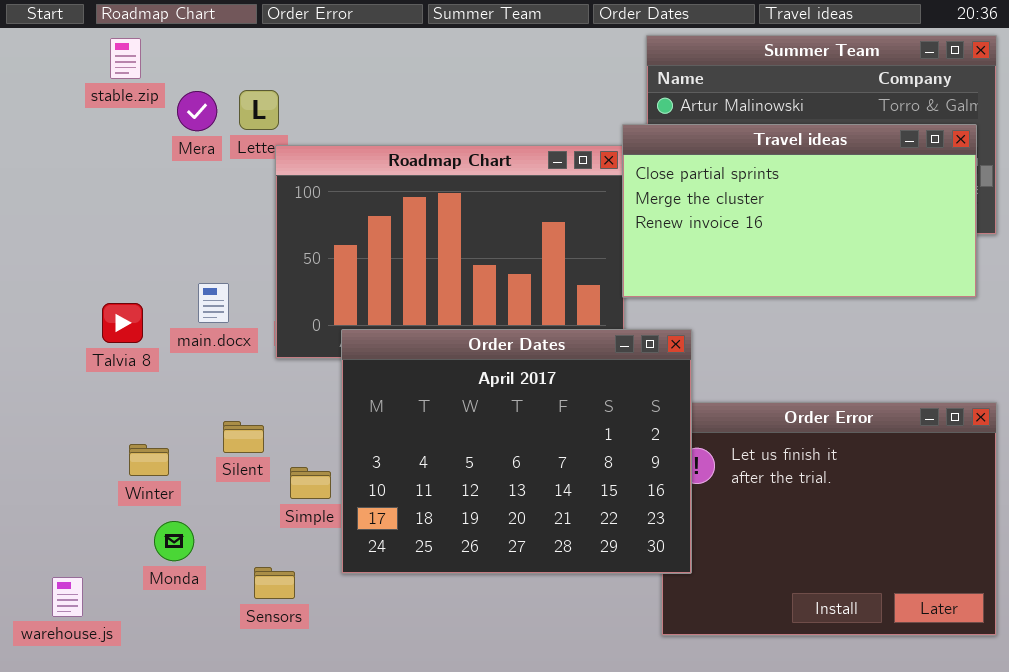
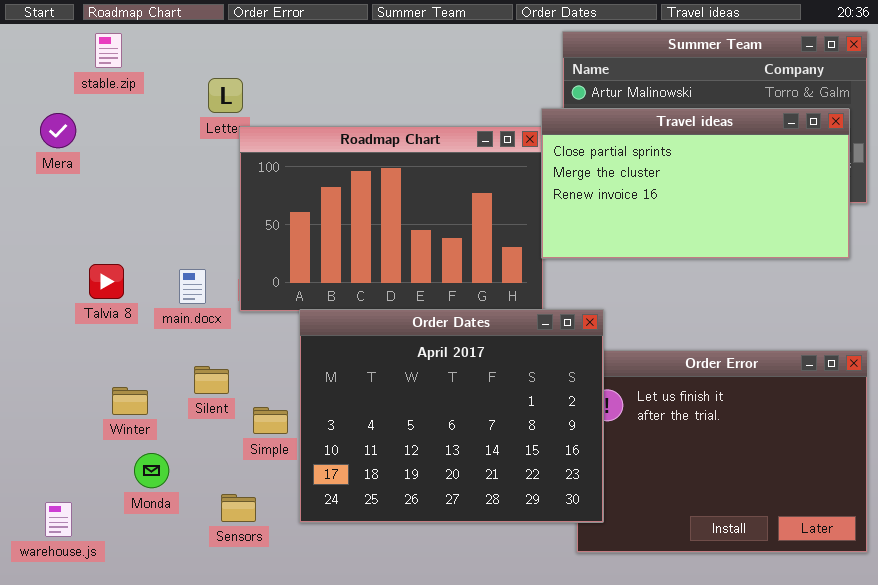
Mera: [177,91,217,131] -> [40,113,76,148], moved
main.docx: [198,283,229,323] -> [179,269,206,304], moved
Order Dates: [341,329,692,574] -> [299,309,604,523], moved

